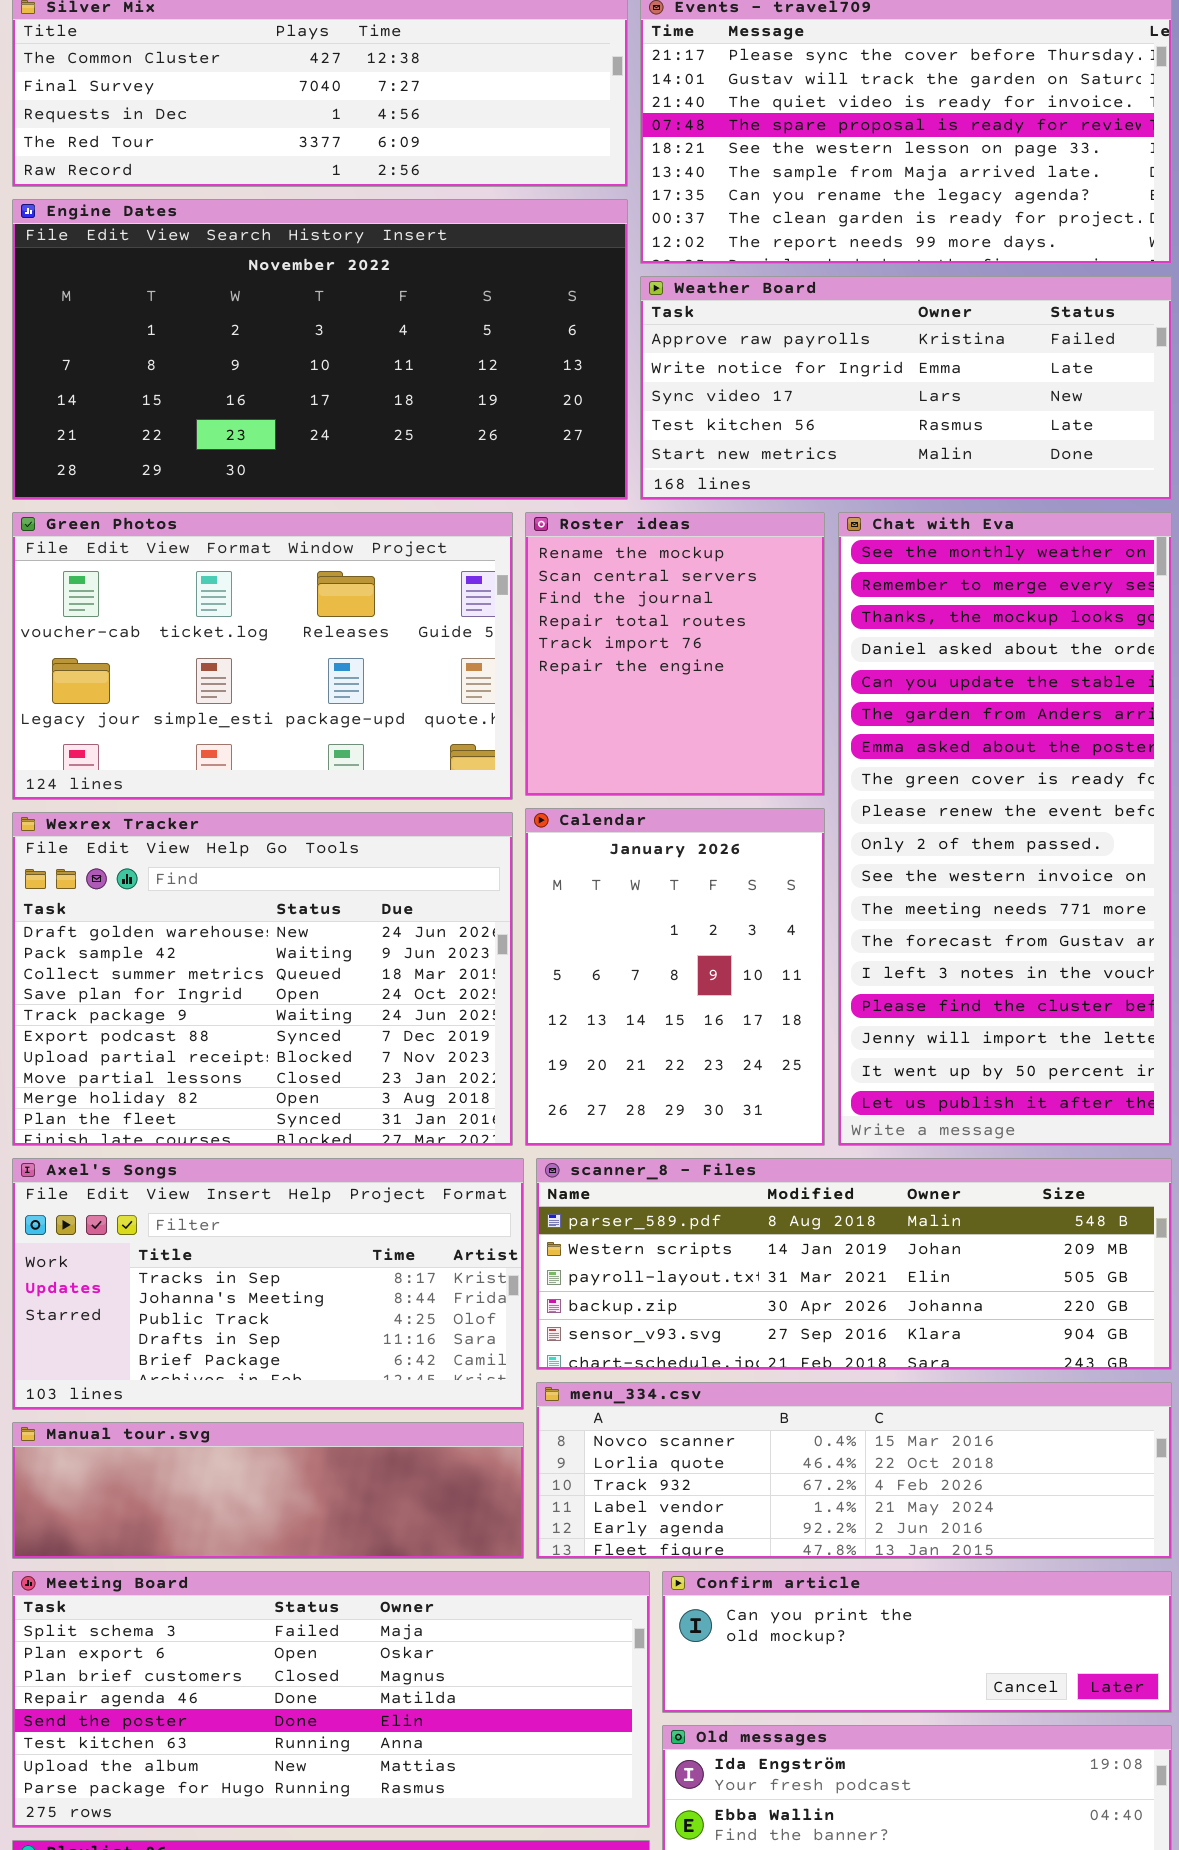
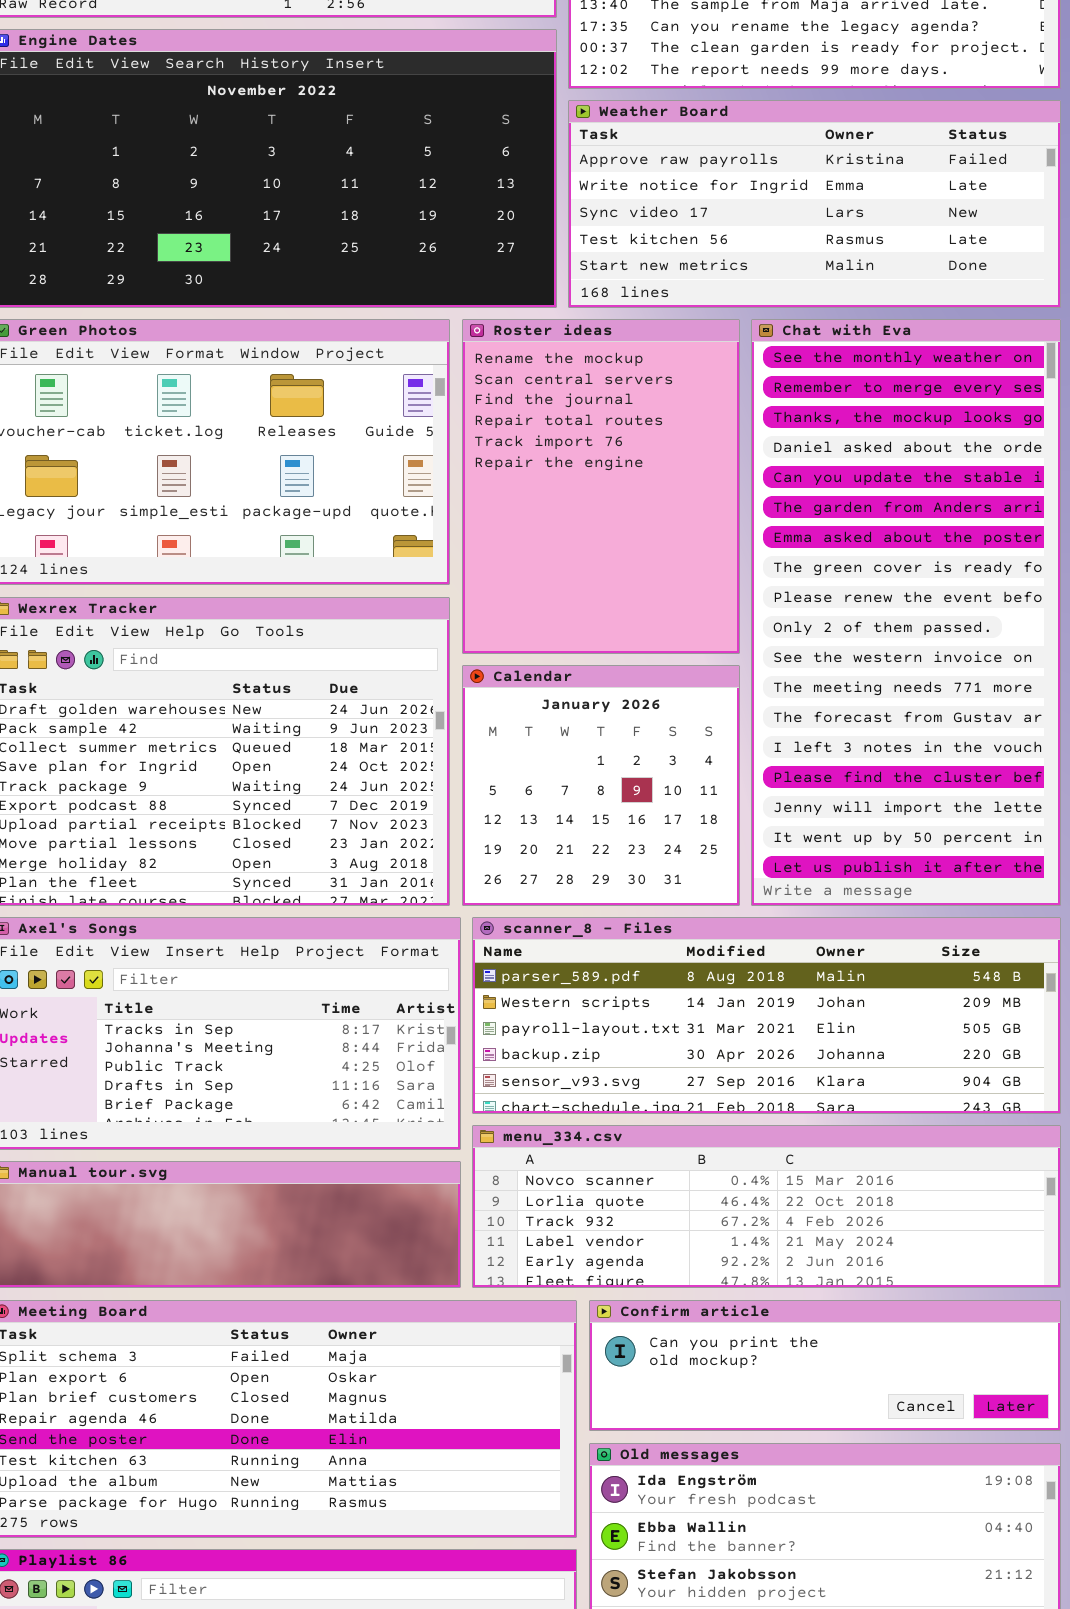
Roster ideas: [525,512,825,796] -> [462,319,740,654], resized
Calendar: [525,808,825,1146] -> [462,665,740,906], resized

